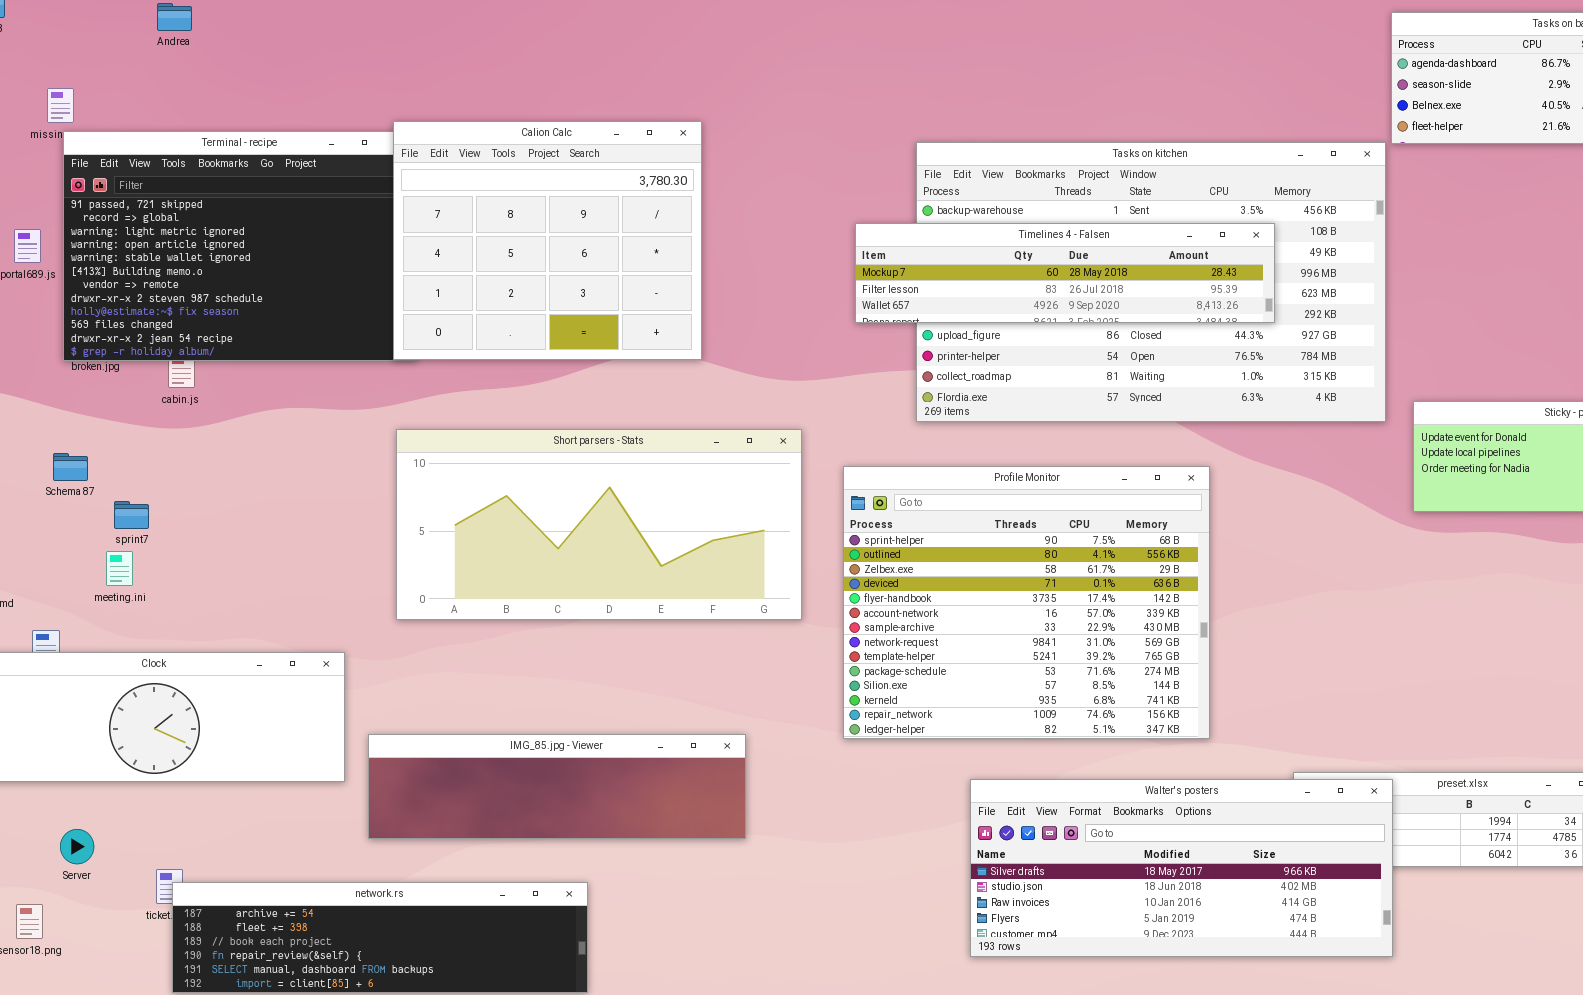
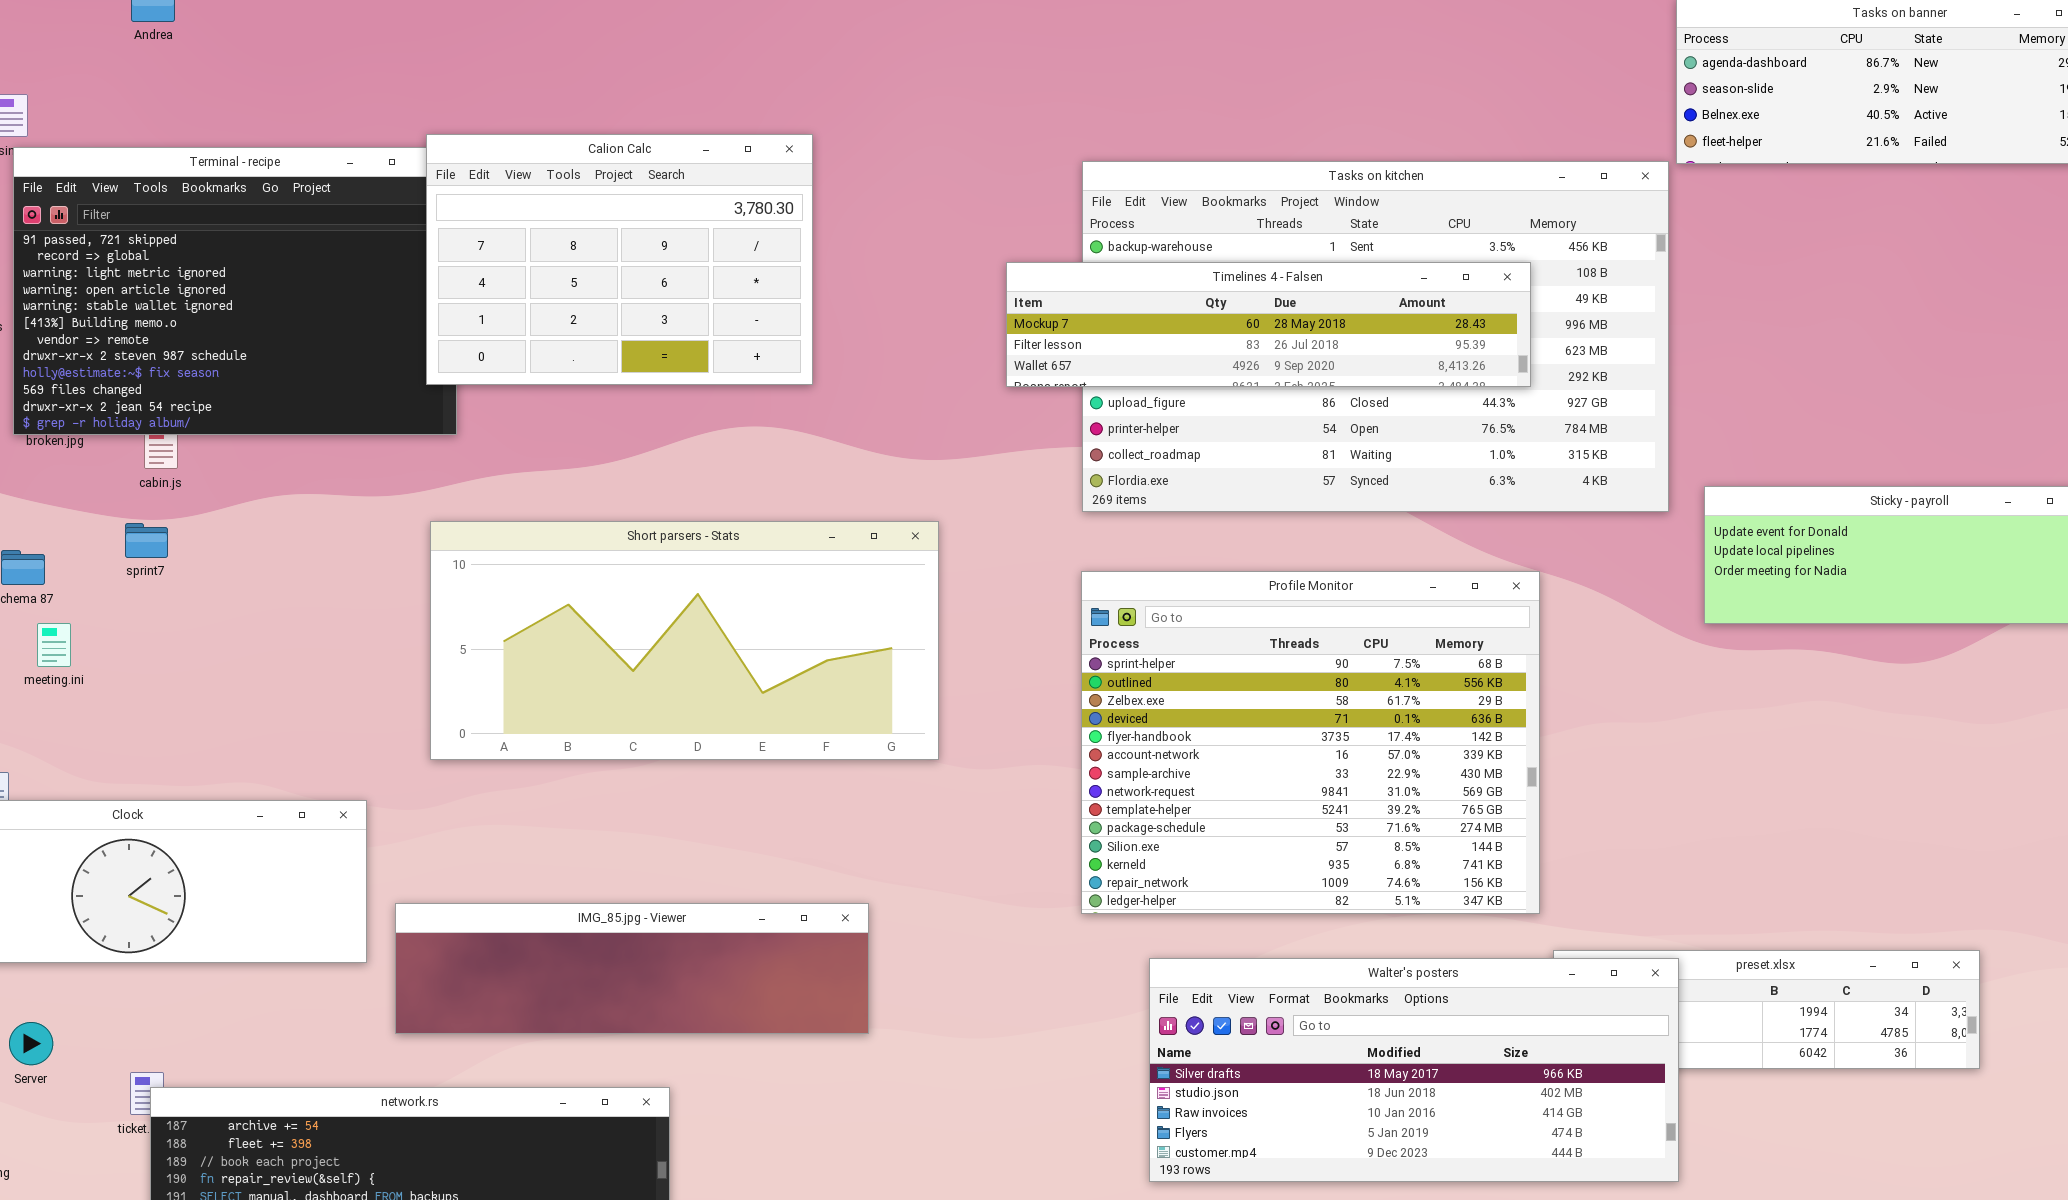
Calion Calc: [393,121,702,360] -> [426,134,813,385], resized
Profile Monitor: [843,466,1210,739] -> [1081,571,1540,914], moved
sprint7: [114,501,149,529] -> [125,523,168,558], moved
meeting.ini: [106,551,133,586] -> [37,623,71,667], moved

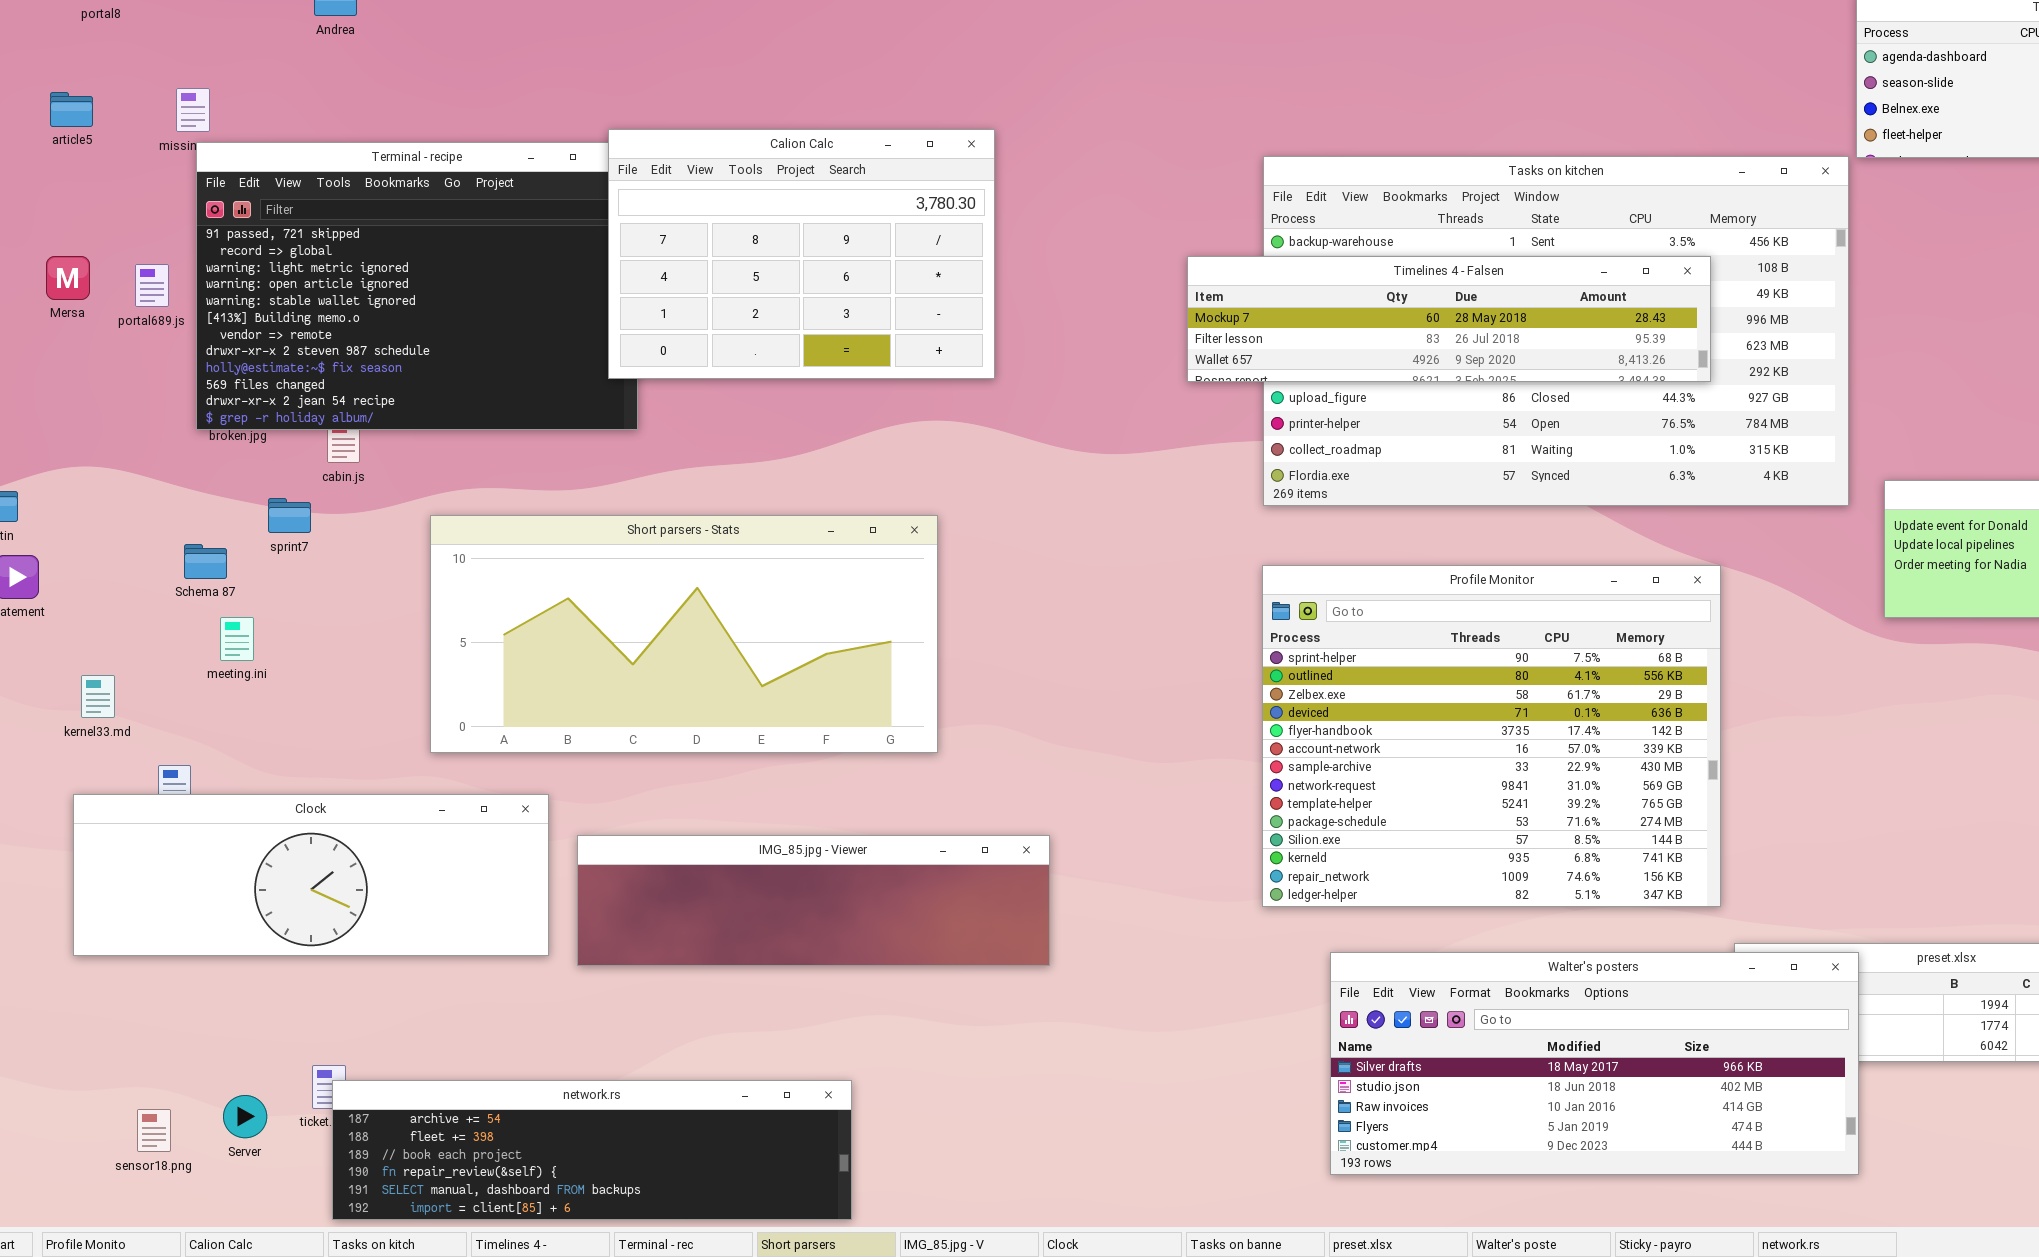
Short parsers - Stats: [430,521,939,760] -> [430,515,938,753], moved
sprint7: [125,523,168,558] -> [268,498,311,533], moved
IMG_85.jpg - Viewer: [395,903,869,1034] -> [577,835,1050,966], moved
Server: [9,1022,53,1065] -> [223,1095,267,1138], moved

